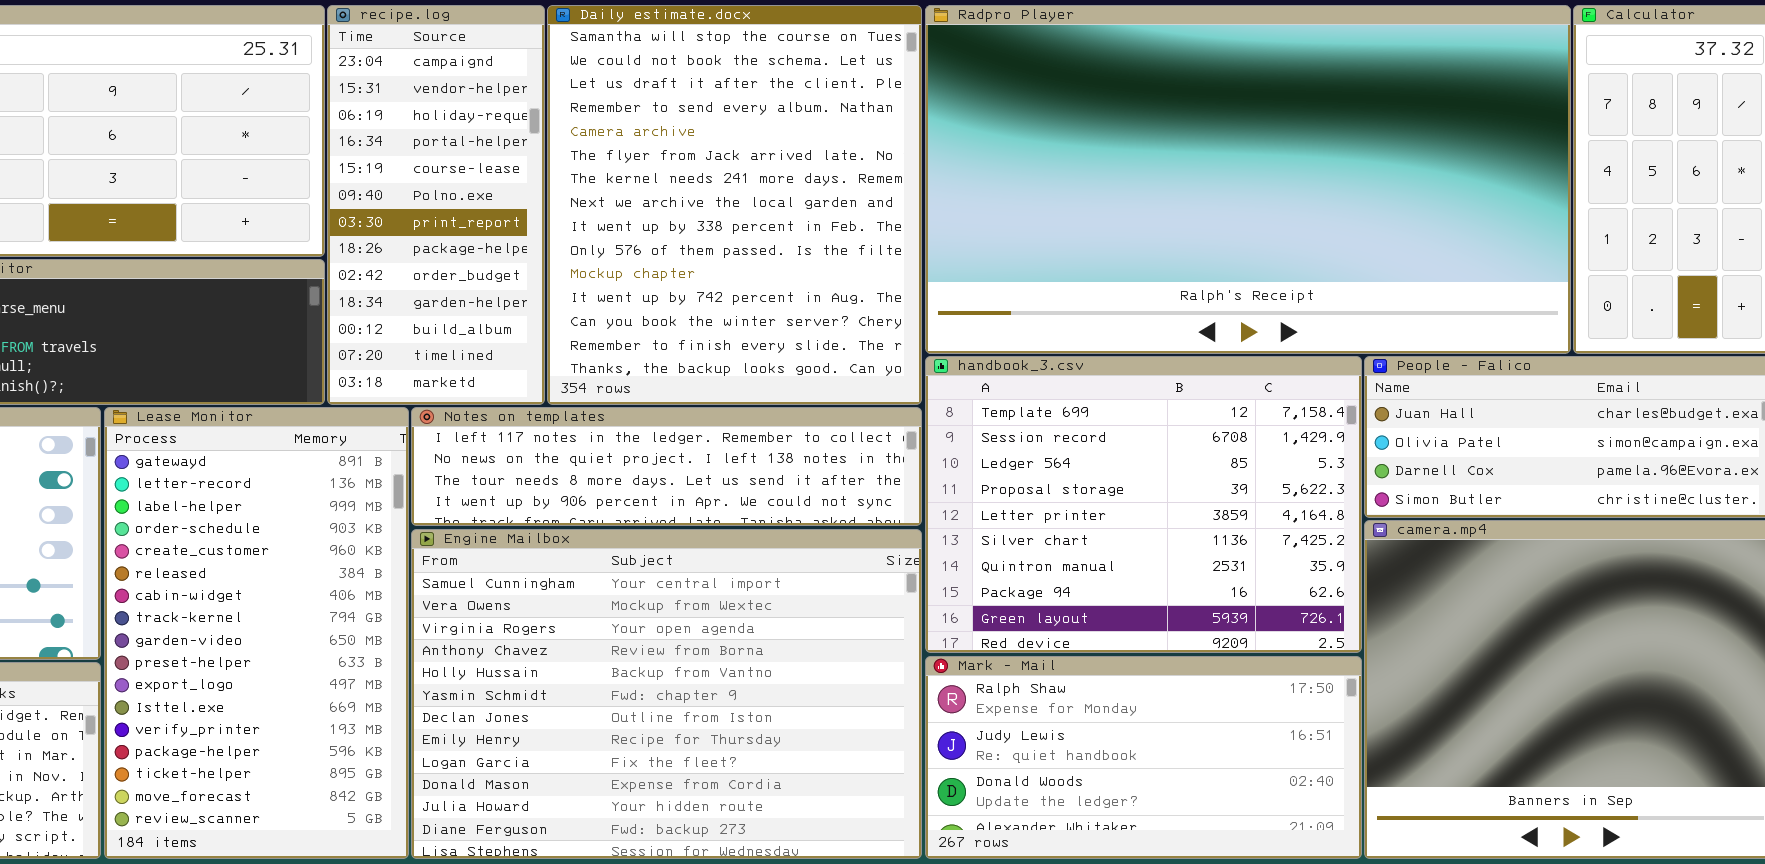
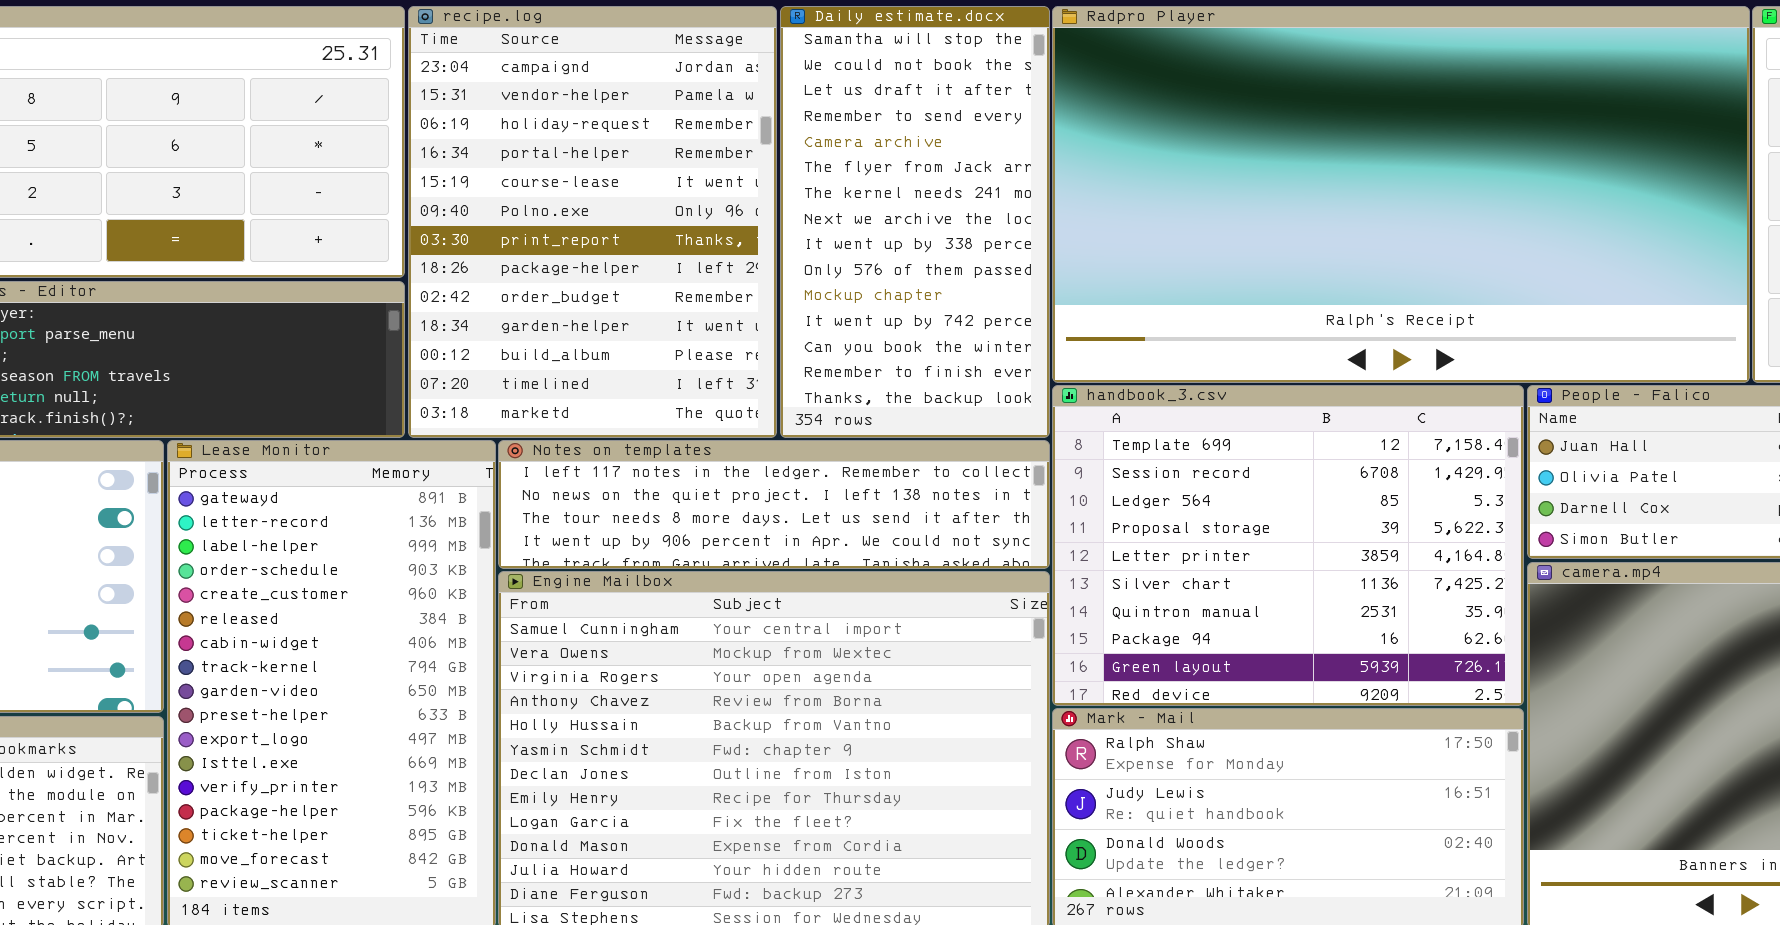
recipe.log: [327,5,545,405] -> [408,6,777,438], resized
Daily estimate.docx: [547,5,922,405] -> [780,6,1050,438], resized

